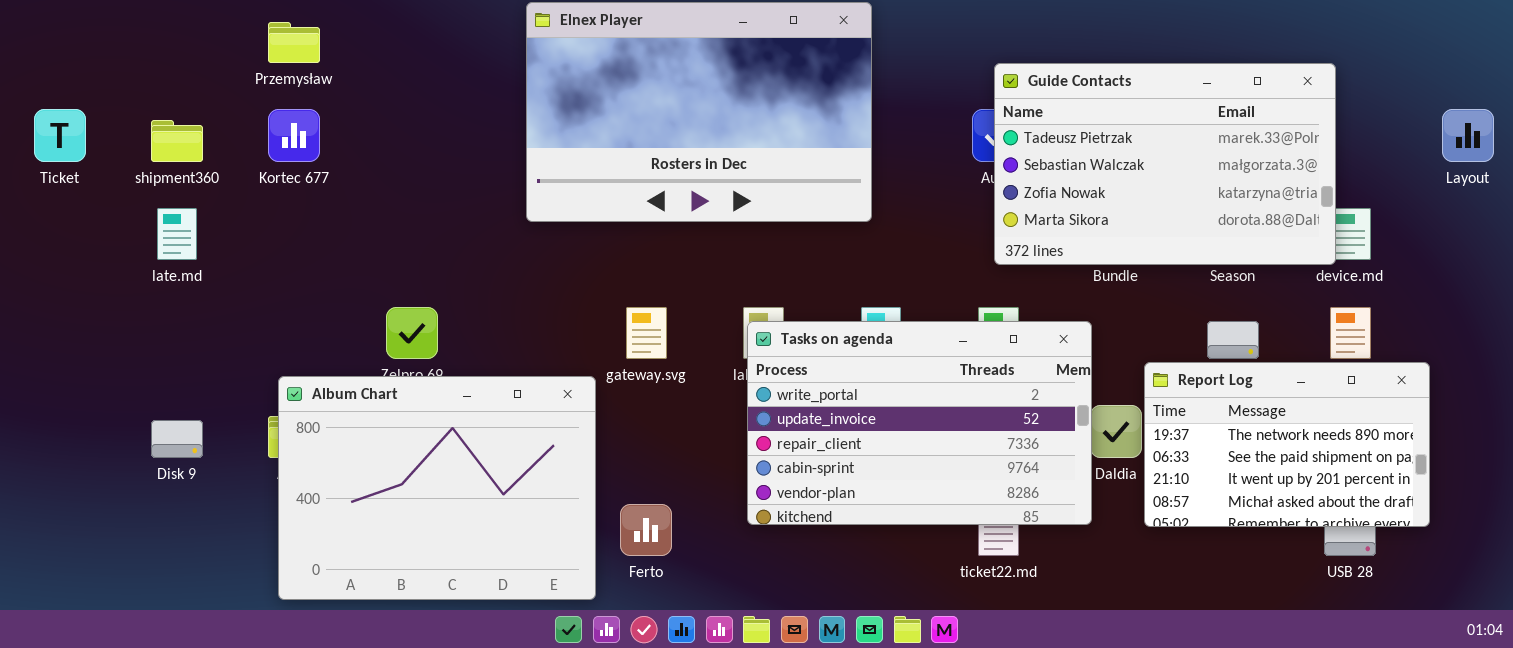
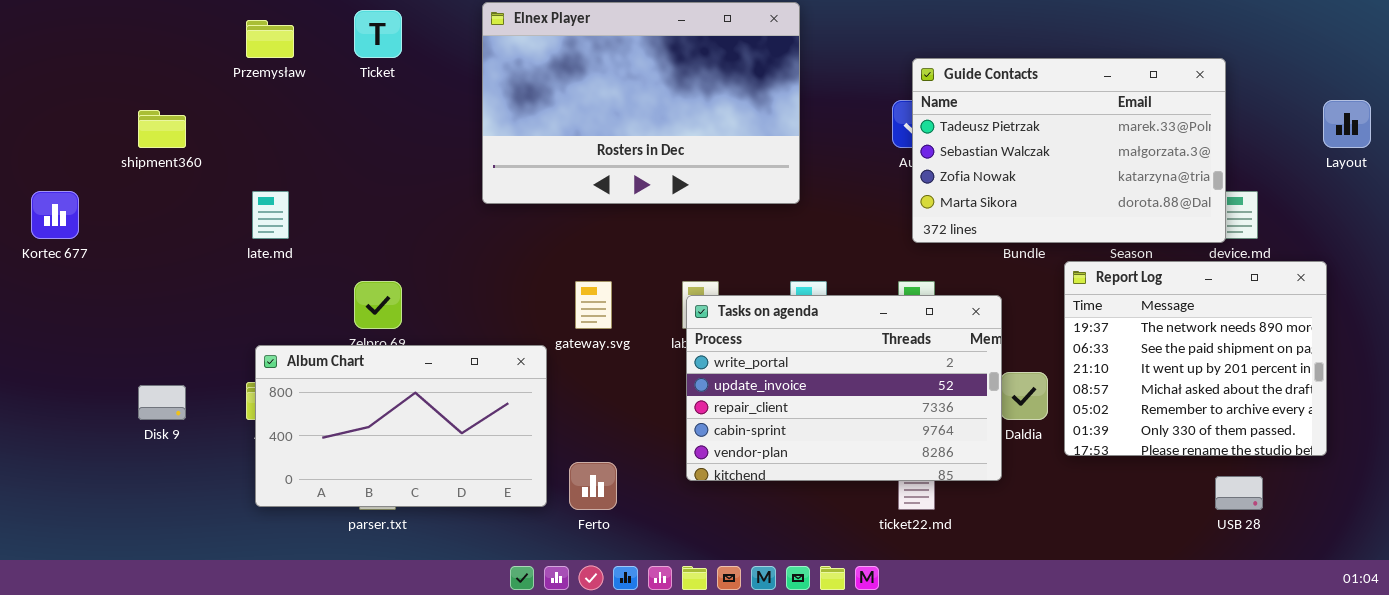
Ticket: [34,109,86,162] -> [354,10,402,58], moved
Kortec 677: [268,109,320,162] -> [31,191,79,239], moved
late.md: [157,208,197,260] -> [252,191,289,239], moved
Report Log: [1144,362,1430,527] -> [1064,261,1327,456], moved, resized
Album Chart: [278,376,596,600] -> [255,345,547,507], resized

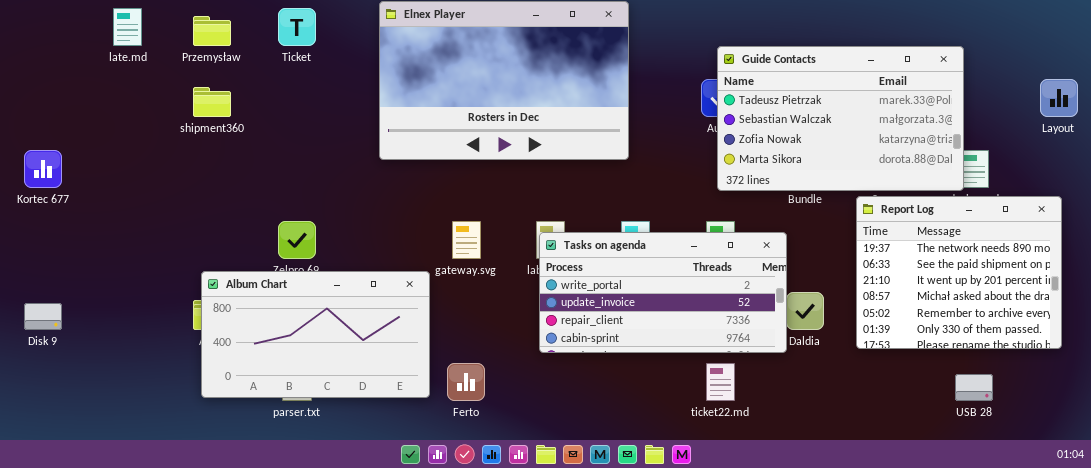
shipment360: [138,110,186,148] -> [193,87,231,117], moved
late.md: [252,191,289,239] -> [113,8,142,46], moved
Report Log: [1064,261,1327,456] -> [856,196,1062,349], moved
Tasks on agenda: [686,295,1002,481] -> [539,232,787,353], resized
Disk 9: [138,385,186,420] -> [24,303,62,330], moved

